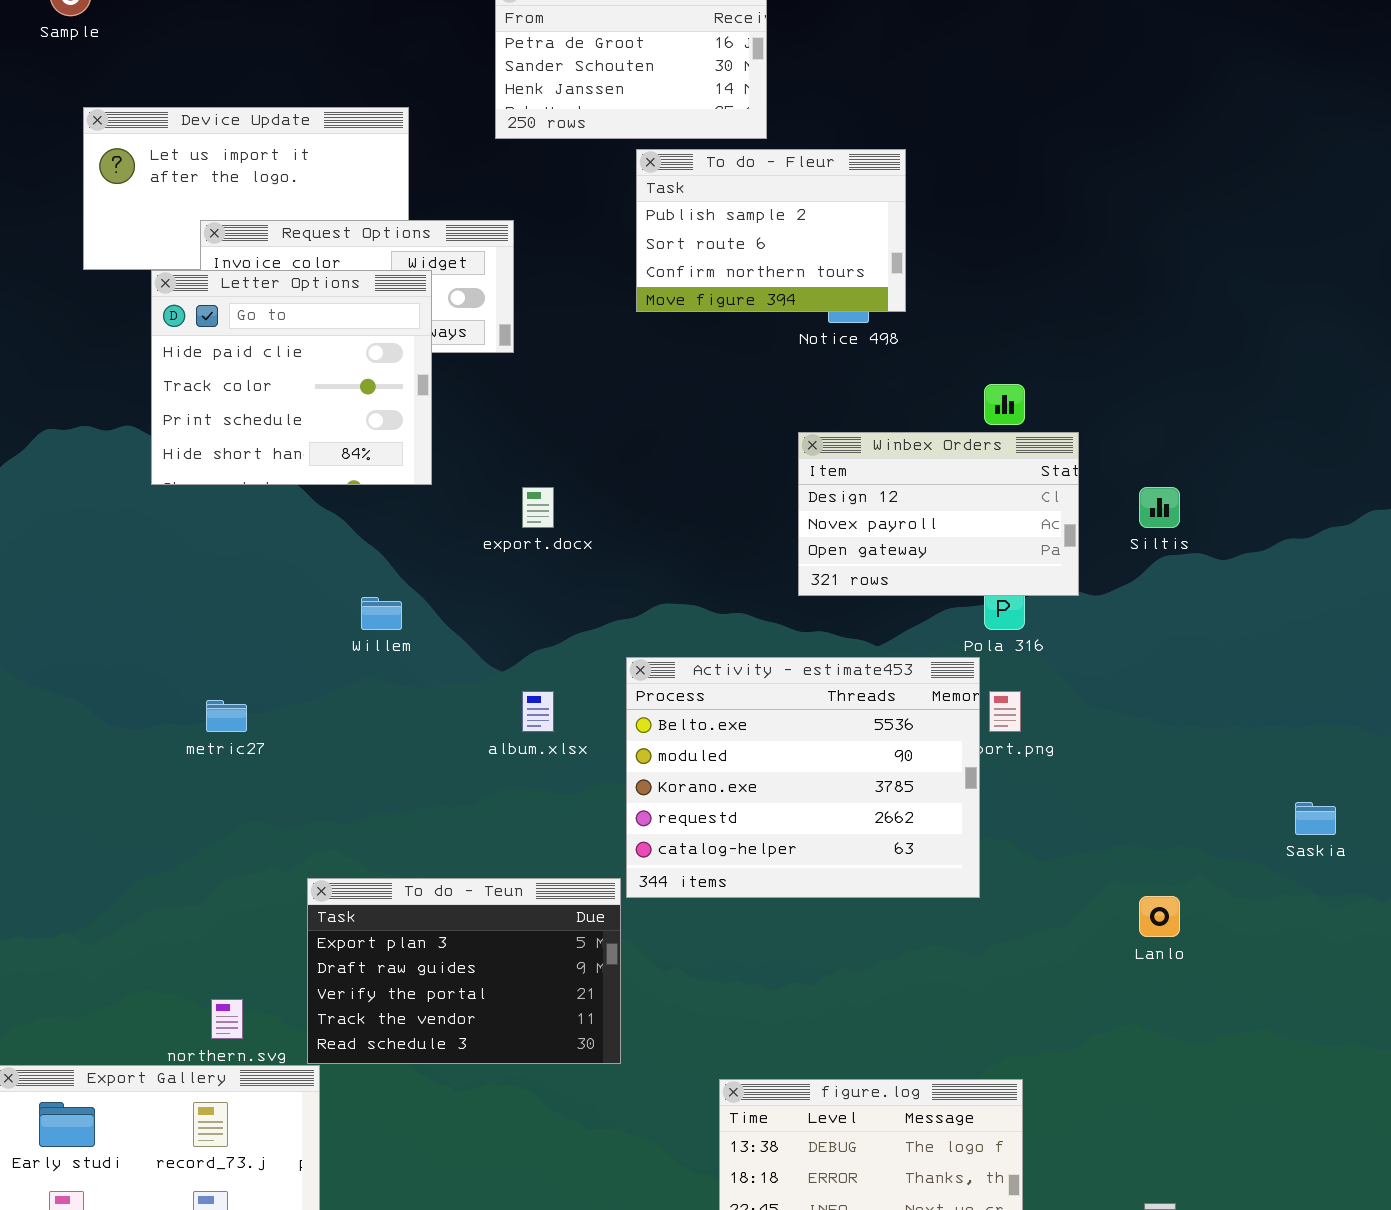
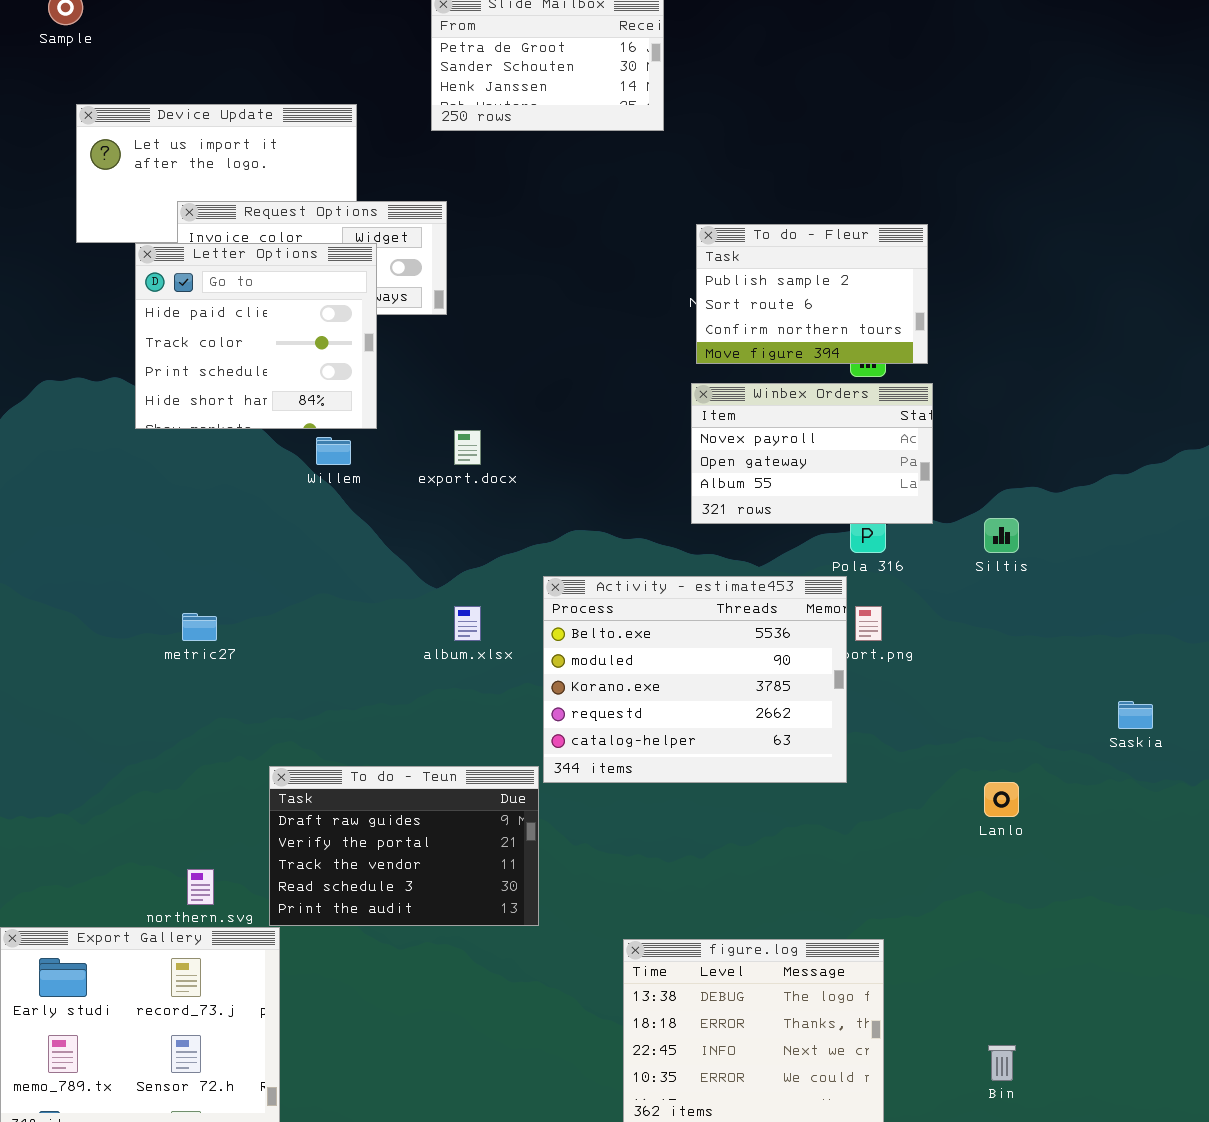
To do - Fleur: [636,149,906,312] -> [696,224,928,364], moved
Winbex Orders: [798,432,1079,596] -> [691,383,933,524], scrolled down 1 row
Siltis: [1139,487,1180,528] -> [984,518,1019,553], moved
Willem: [361,597,402,630] -> [316,437,351,465], moved
To do - Teun: [307,878,621,1064] -> [269,766,539,926], scrolled down 1 row

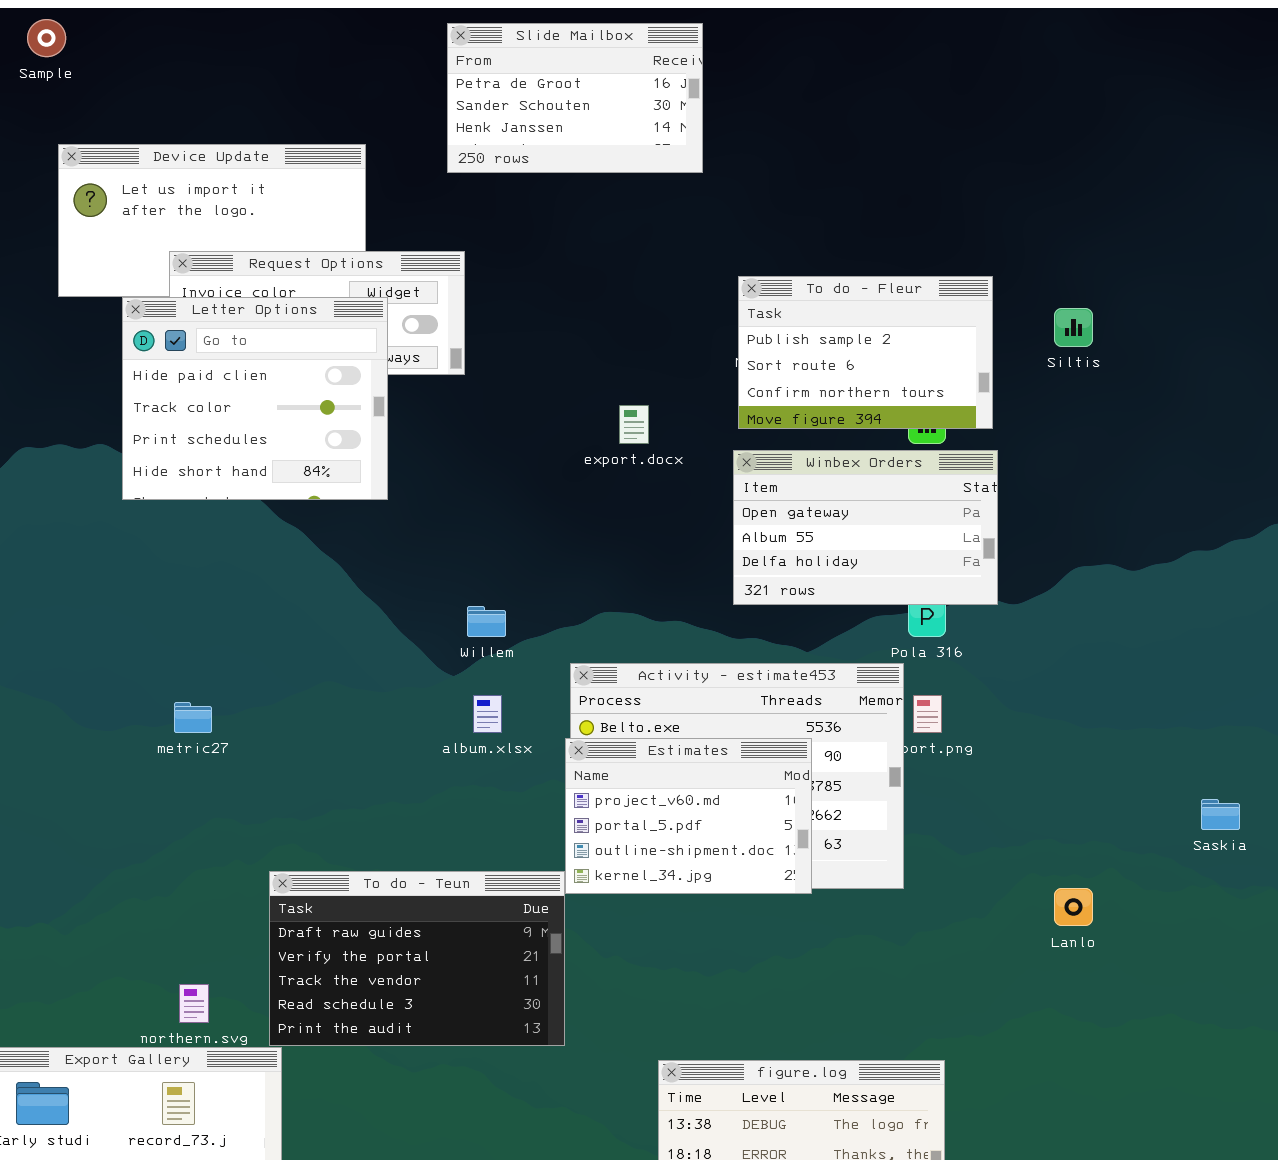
Winbex Orders: [691,383,933,524] -> [733,450,998,605], scrolled down 1 row
export.docx: [454,430,481,465] -> [619,405,649,444], moved
Willem: [316,437,351,465] -> [467,606,506,637], moved
Siltis: [984,518,1019,553] -> [1054,308,1093,347], moved
Estimates: none -> [565,738,812,894], opened

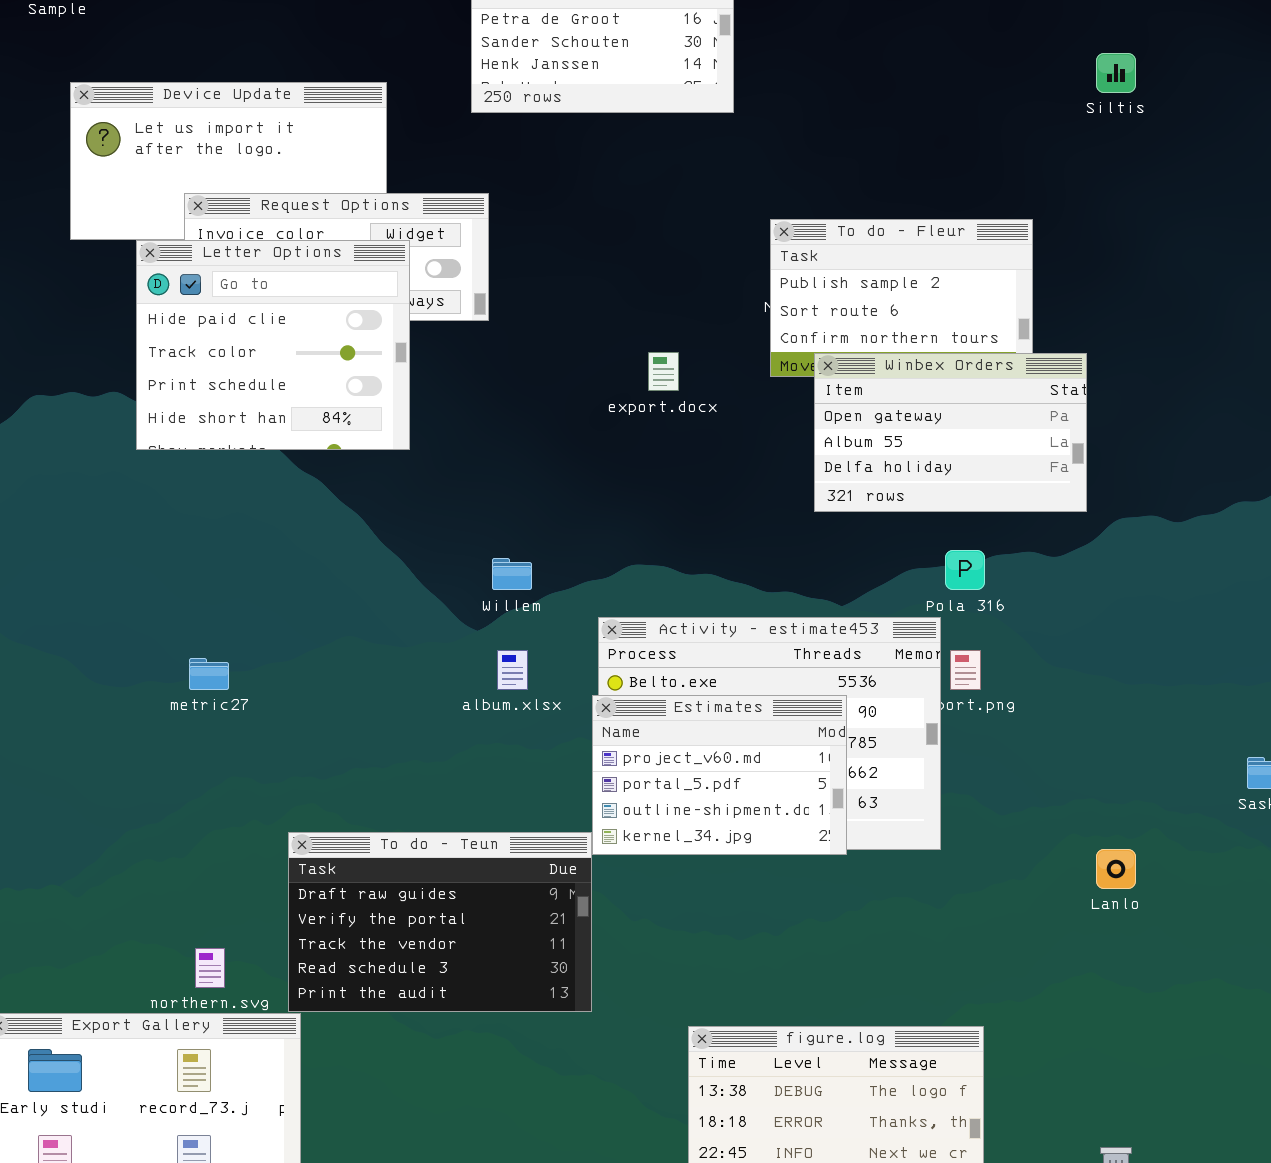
Siltis: [1054,308,1093,347] -> [1096,53,1136,93], moved
Winbex Orders: [733,450,998,605] -> [814,353,1087,512], moved

